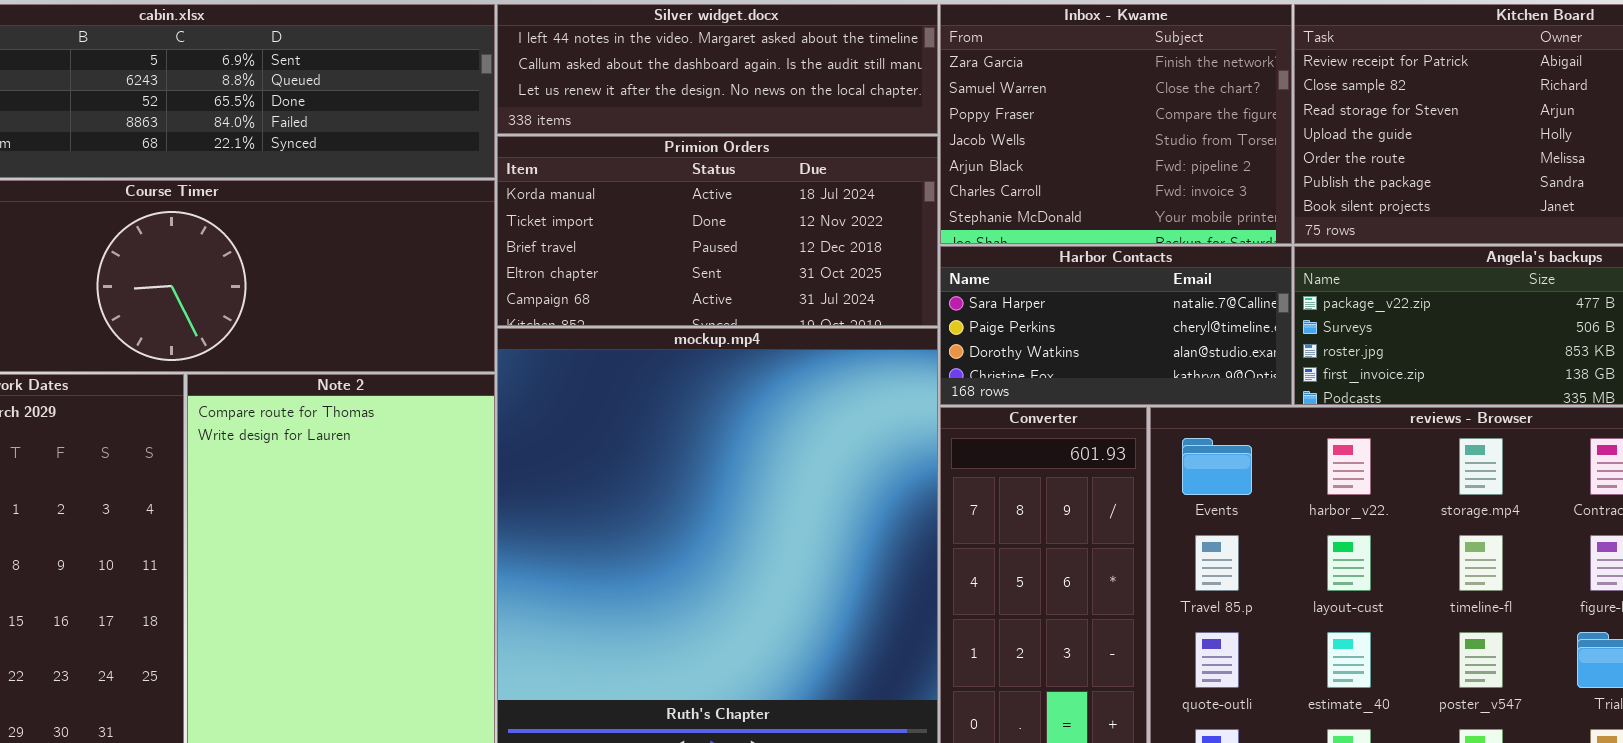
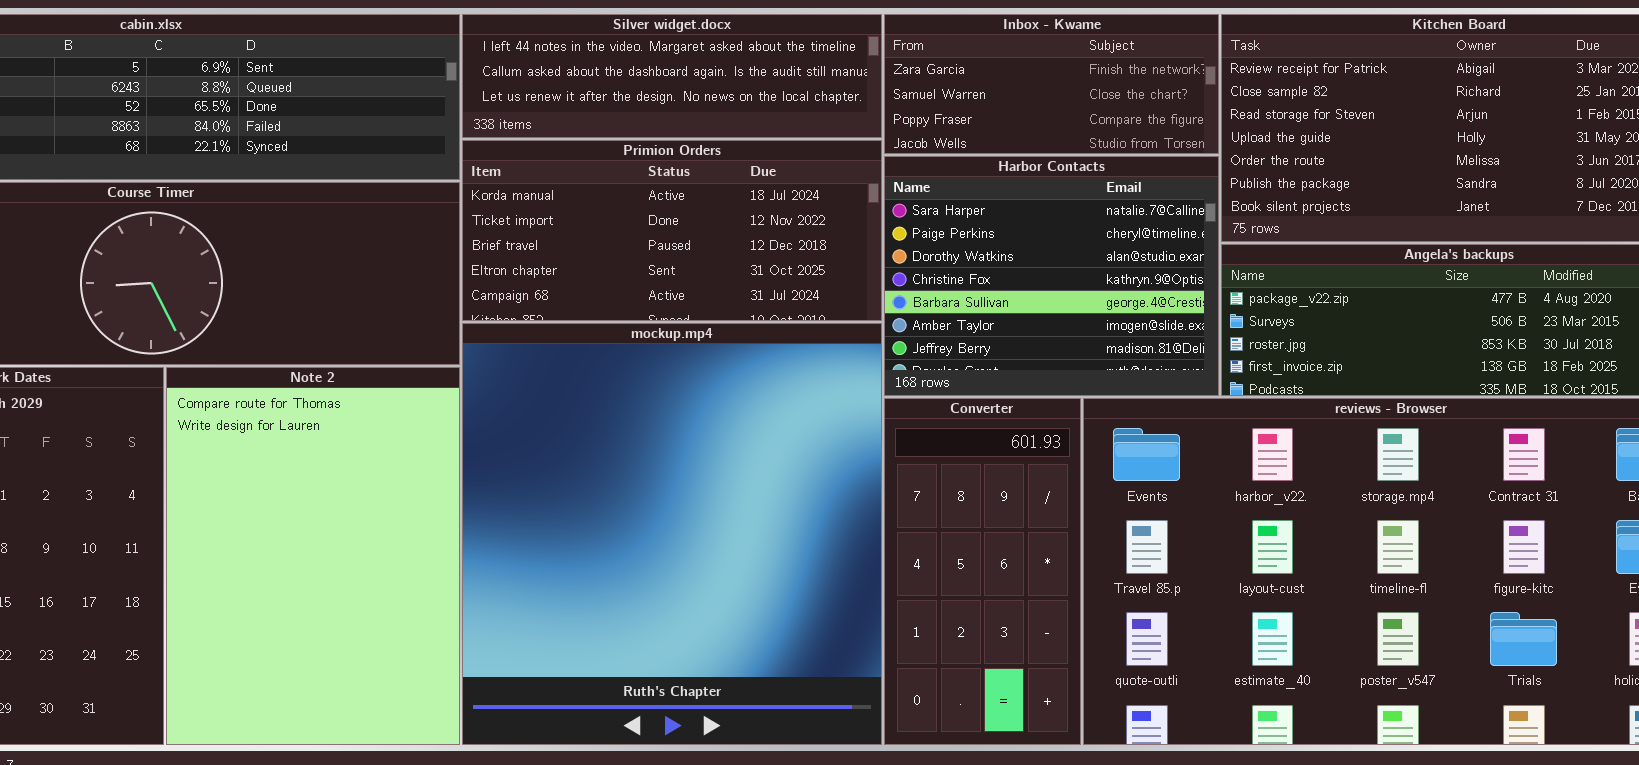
Inbox - Kwame: [940,4,1292,244] -> [884,14,1219,154], resized
Harbor Contacts: [940,246,1292,405] -> [884,156,1219,396], resized

